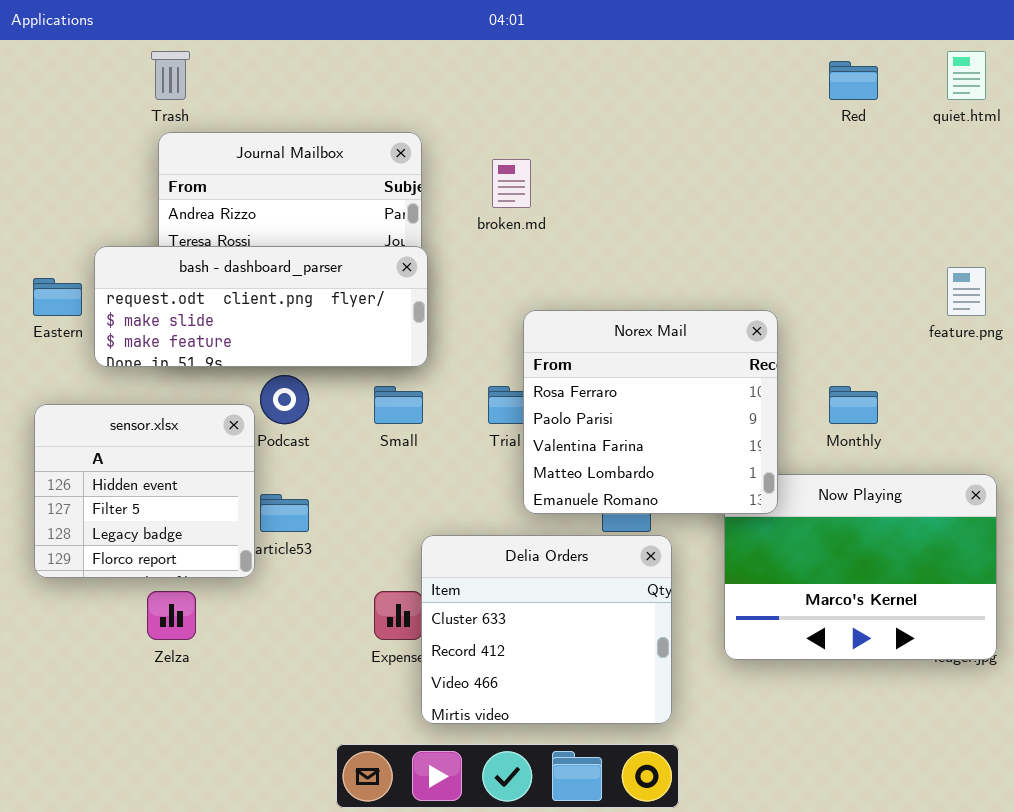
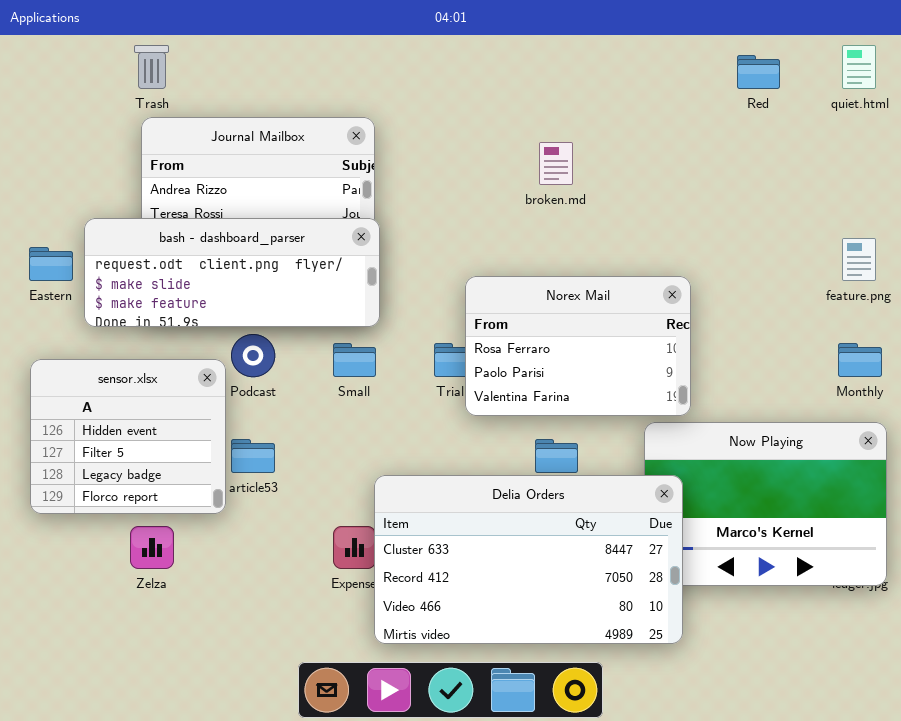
broken.md: [492,159,531,208] -> [539,142,573,185], moved
Norex Mail: [523,310,778,514] -> [465,276,691,416], resized
Monthly: [829,386,878,424] -> [838,343,882,377], moved
Delia Orders: [421,535,672,724] -> [374,475,683,644], resized

